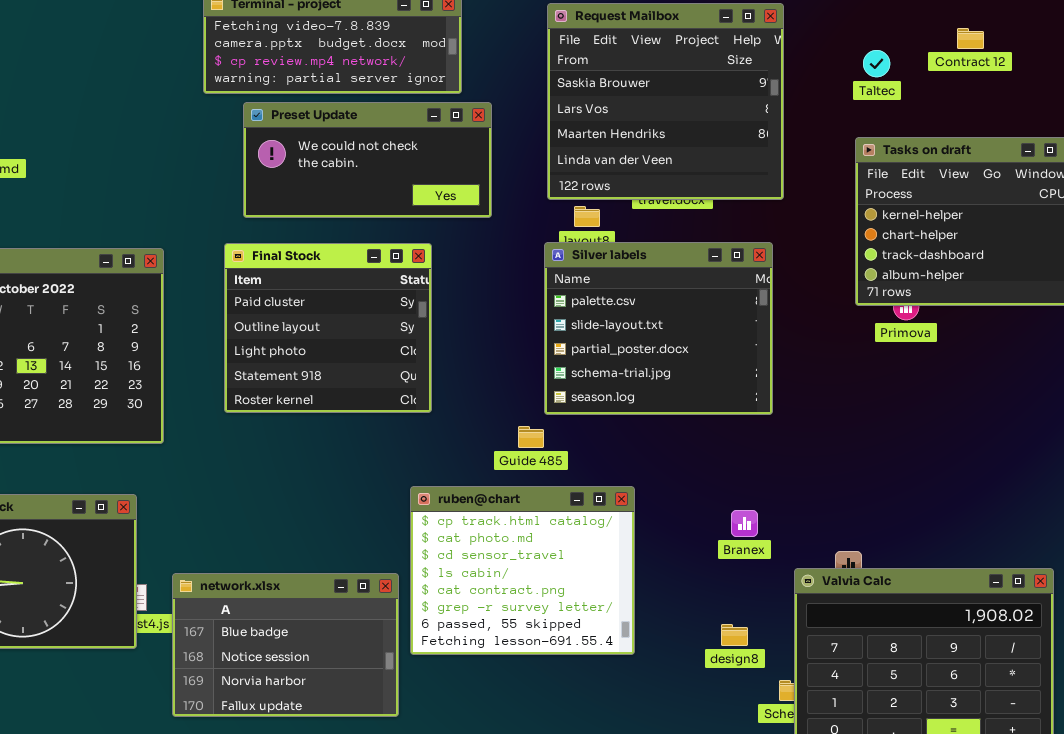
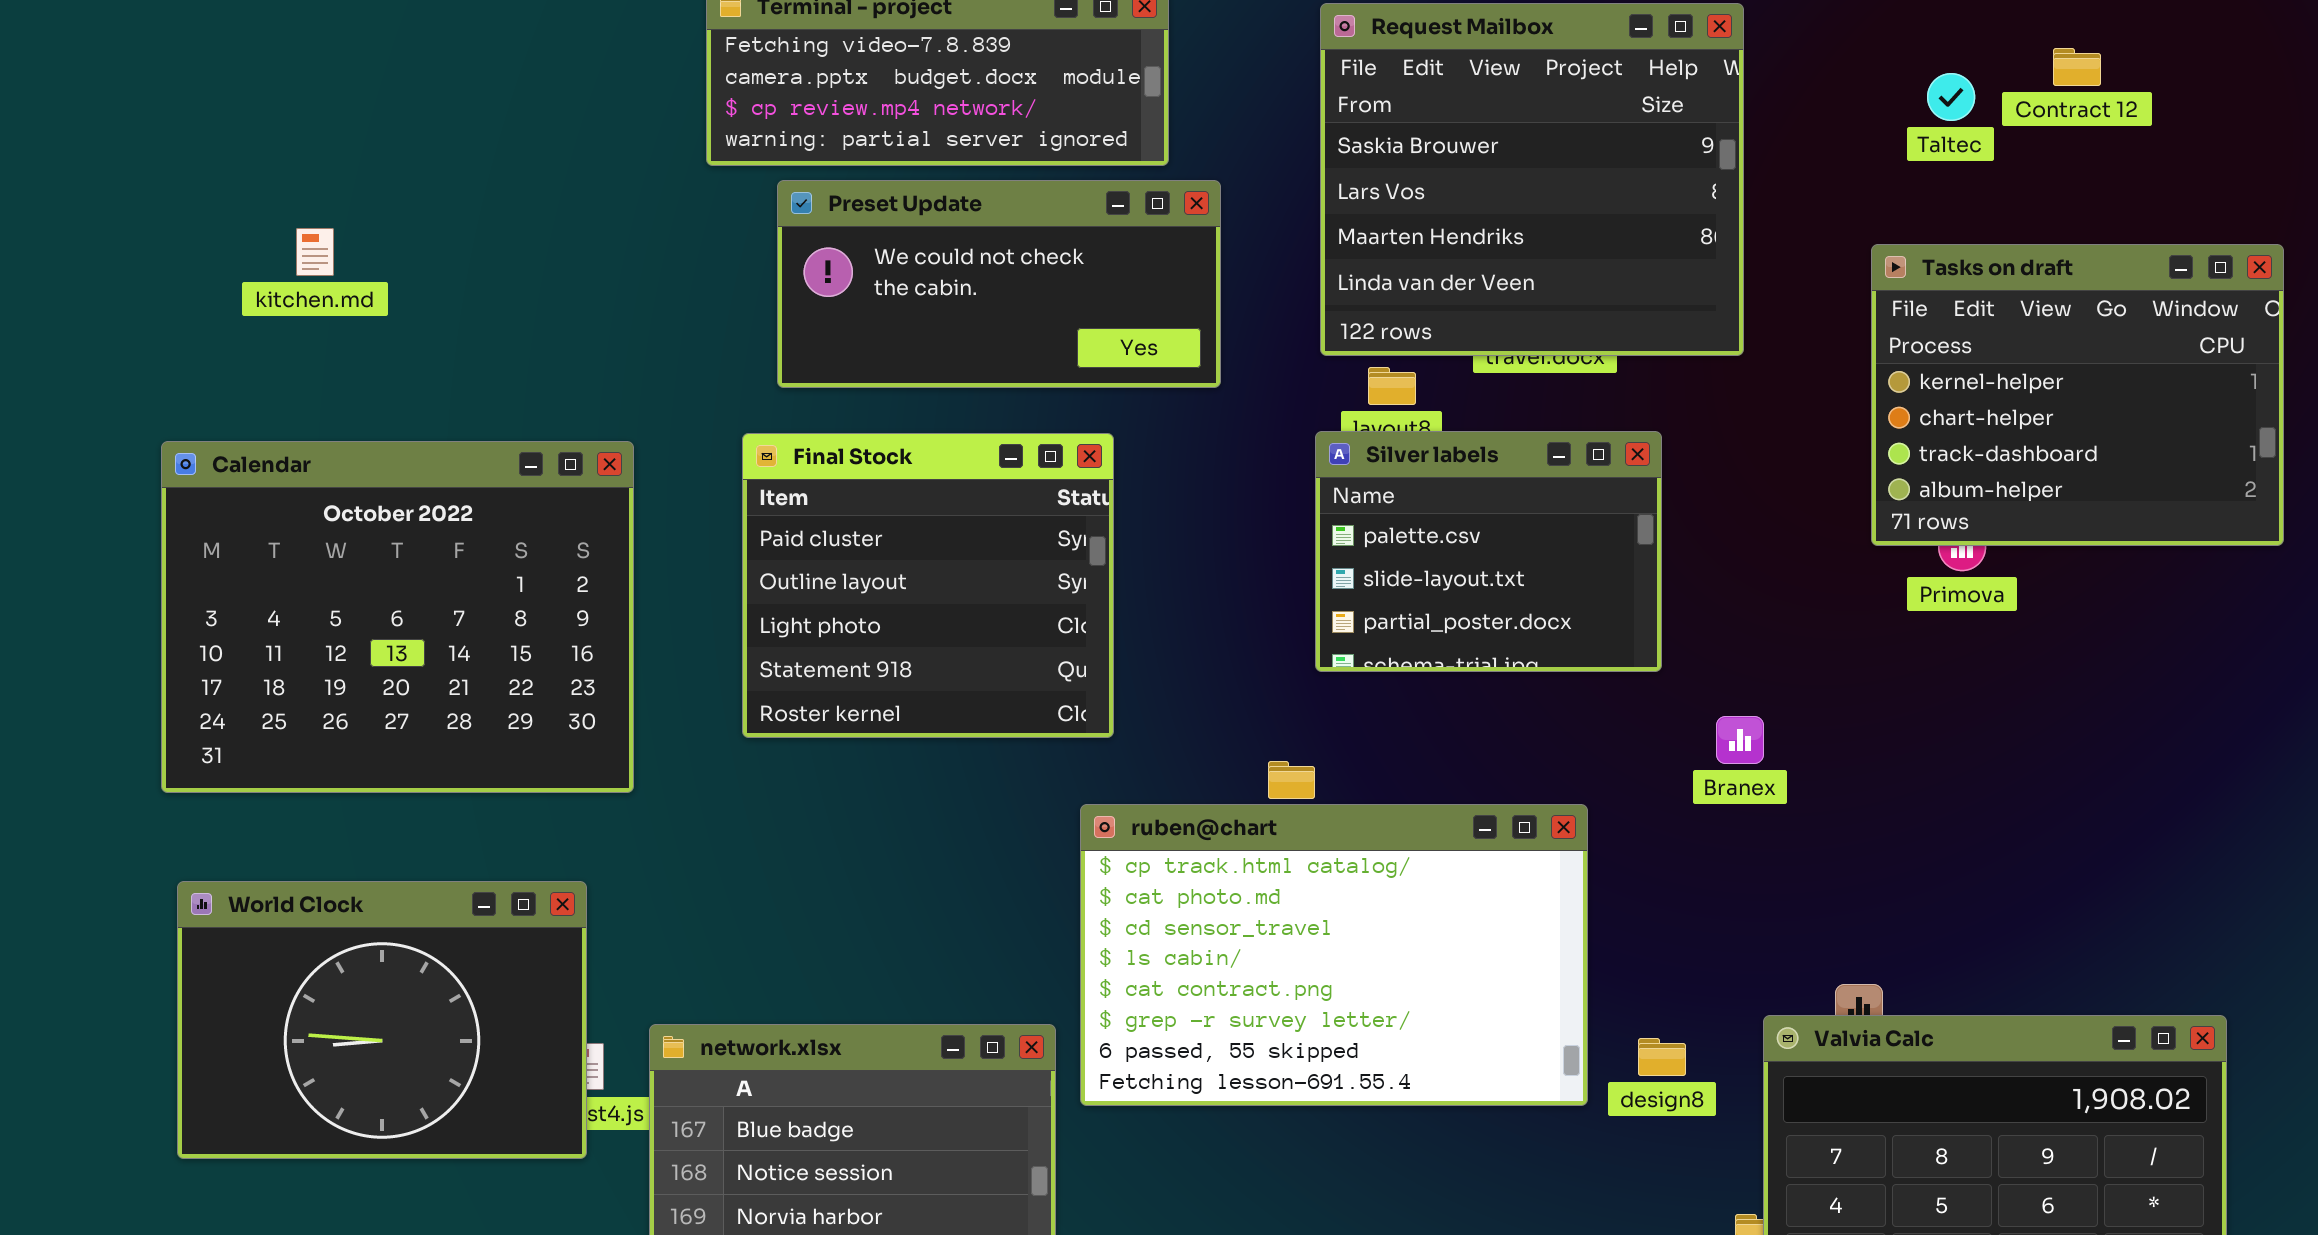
Taltec: [863,50,890,77] -> [1927,73,1975,121], moved
Silver labels: [544,242,773,415] -> [1315,431,1662,672], resized
ruben@chart: [410,486,635,655] -> [1080,804,1588,1106], moved, resized
Branex: [731,510,758,537] -> [1716,716,1764,764], moved
design8: [721,624,748,646] -> [1638,1038,1686,1076], moved

